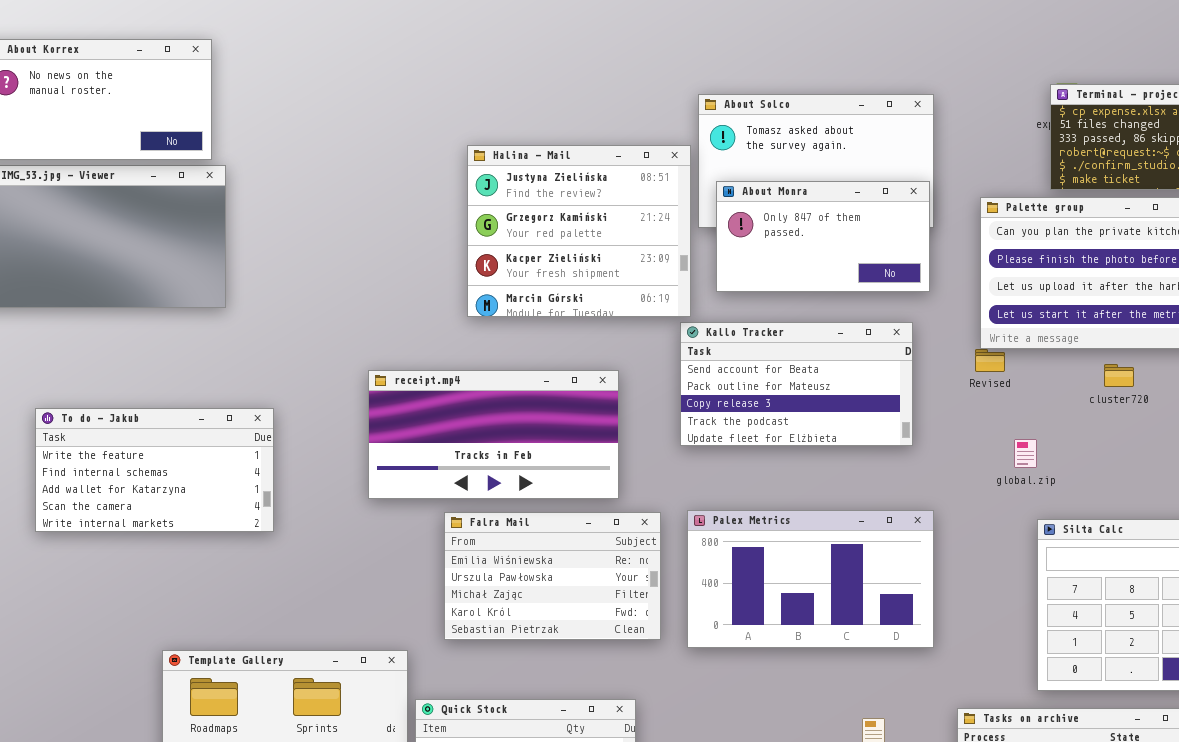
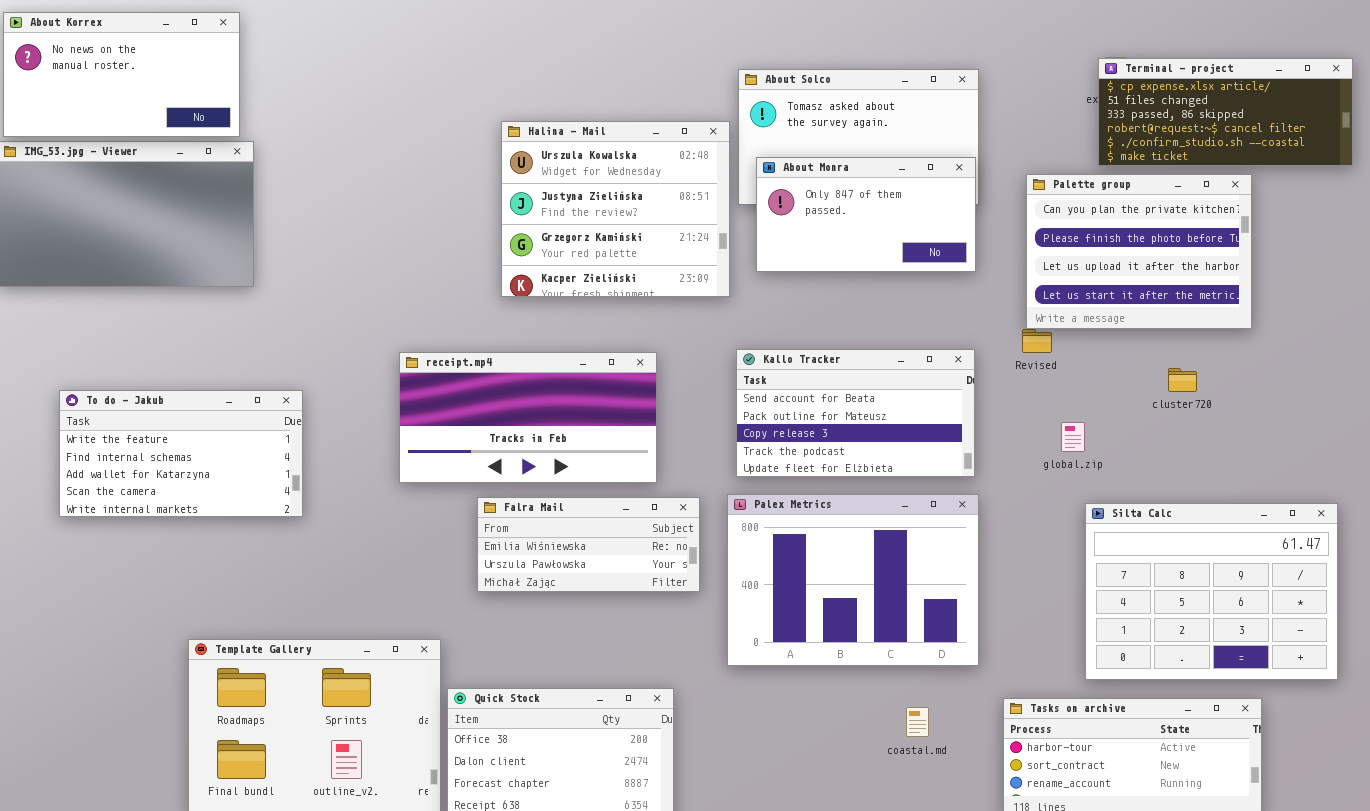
Halina - Mail: [467,145,691,317] -> [501,121,730,297], scrolled up 1 row
Kallo Tracker: [680,322,913,446] -> [736,349,975,477], moved
cluster720: [1104,364,1134,387] -> [1168,368,1197,392], moved
Palex Metrics: [687,510,934,648] -> [727,494,979,666], resized
Falra Mail: [444,512,661,640] -> [477,497,700,592], resized

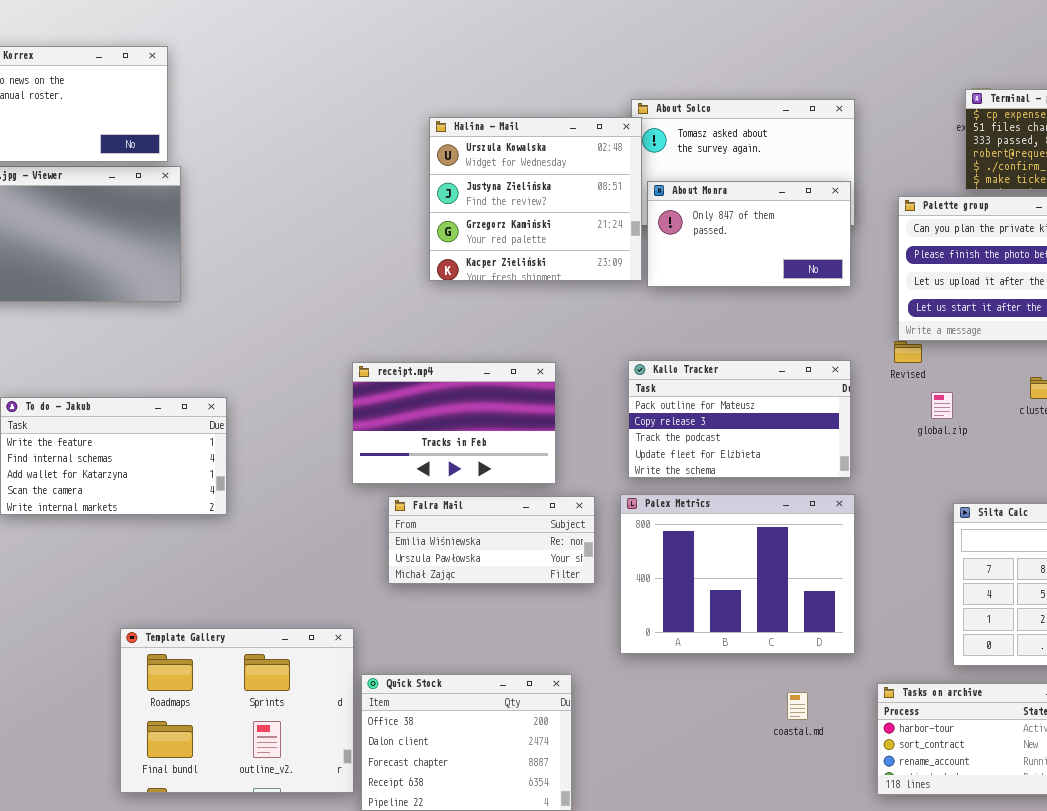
Halina - Mail: [501,121,730,297] -> [429,117,642,281], moved
Kallo Tracker: [736,349,975,477] -> [628,360,851,478], scrolled down 1 row
receipt.mp4: [399,352,657,483] -> [352,362,556,484], resized
global.zip: [1061,422,1085,452] -> [931,392,953,419], moved

